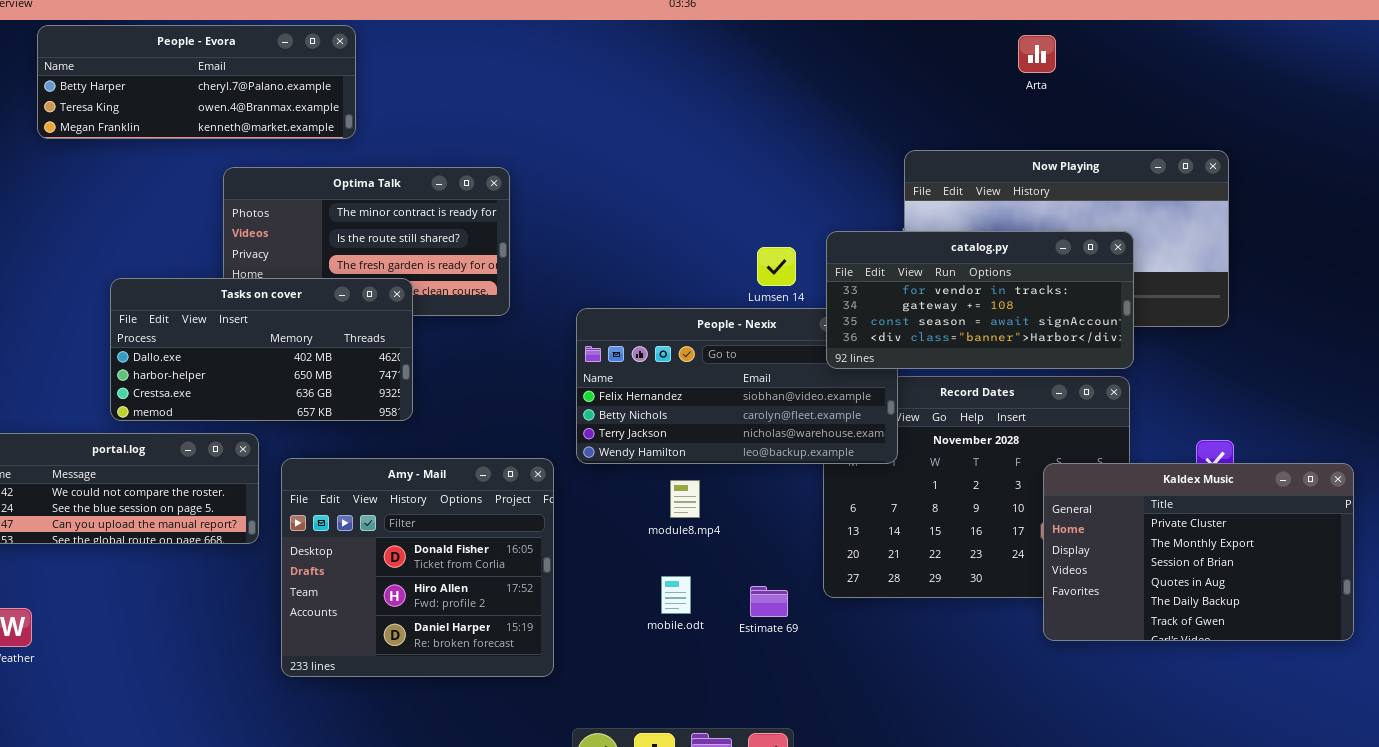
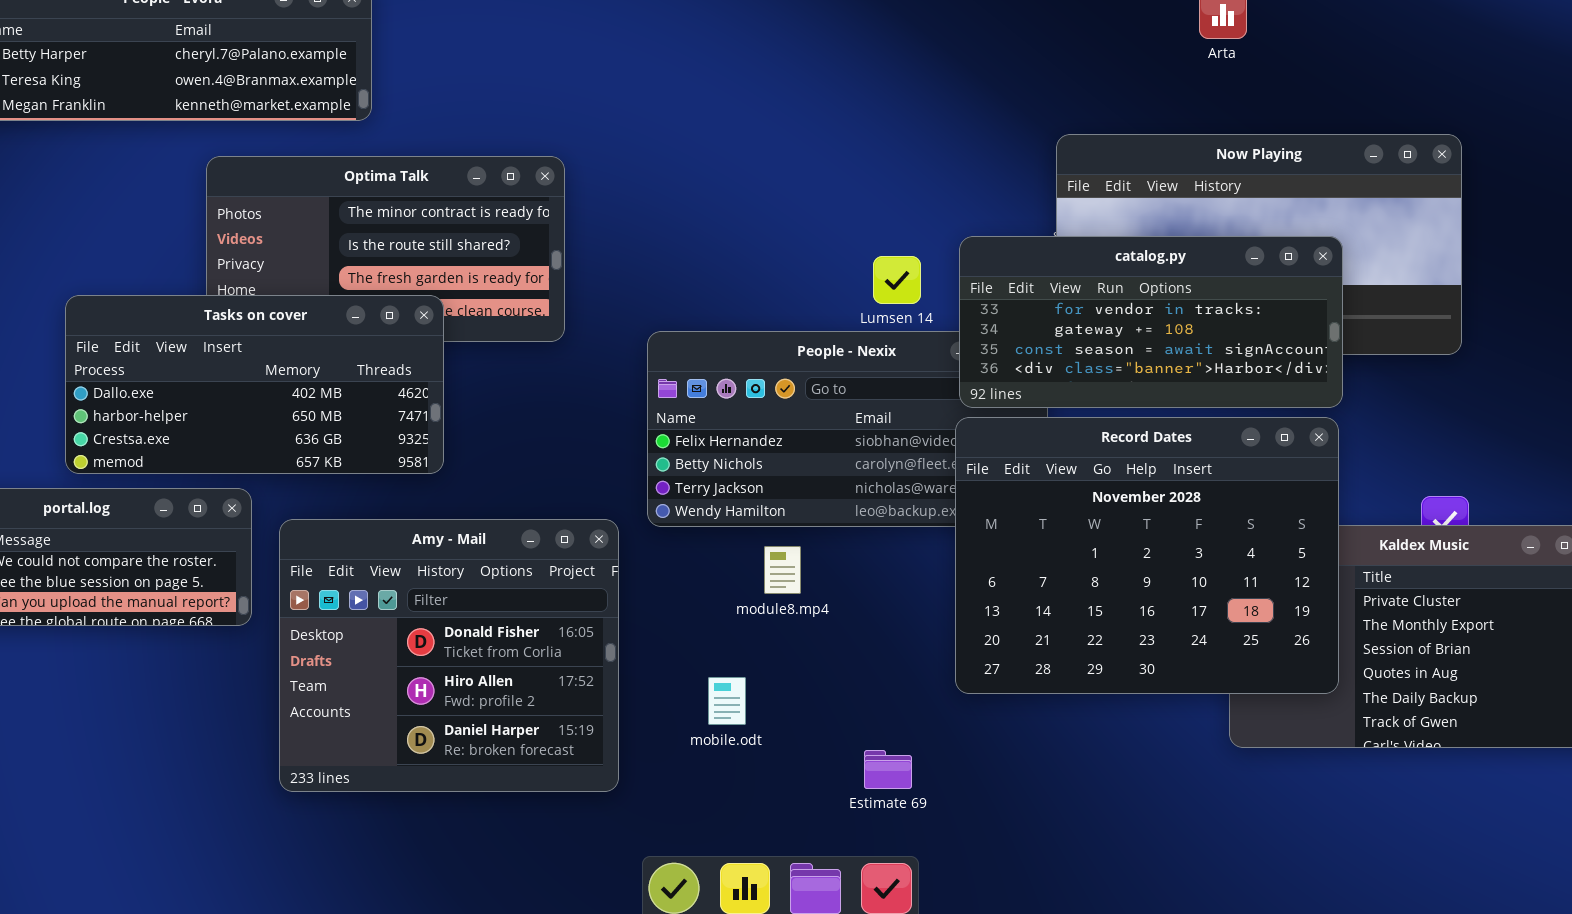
Record Dates: [823,376,1130,598] -> [955,417,1339,694], raised
mobile.odt: [661,576,691,614] -> [708,677,746,725], moved
Estimate 69: [750,586,788,617] -> [864,750,912,789], moved

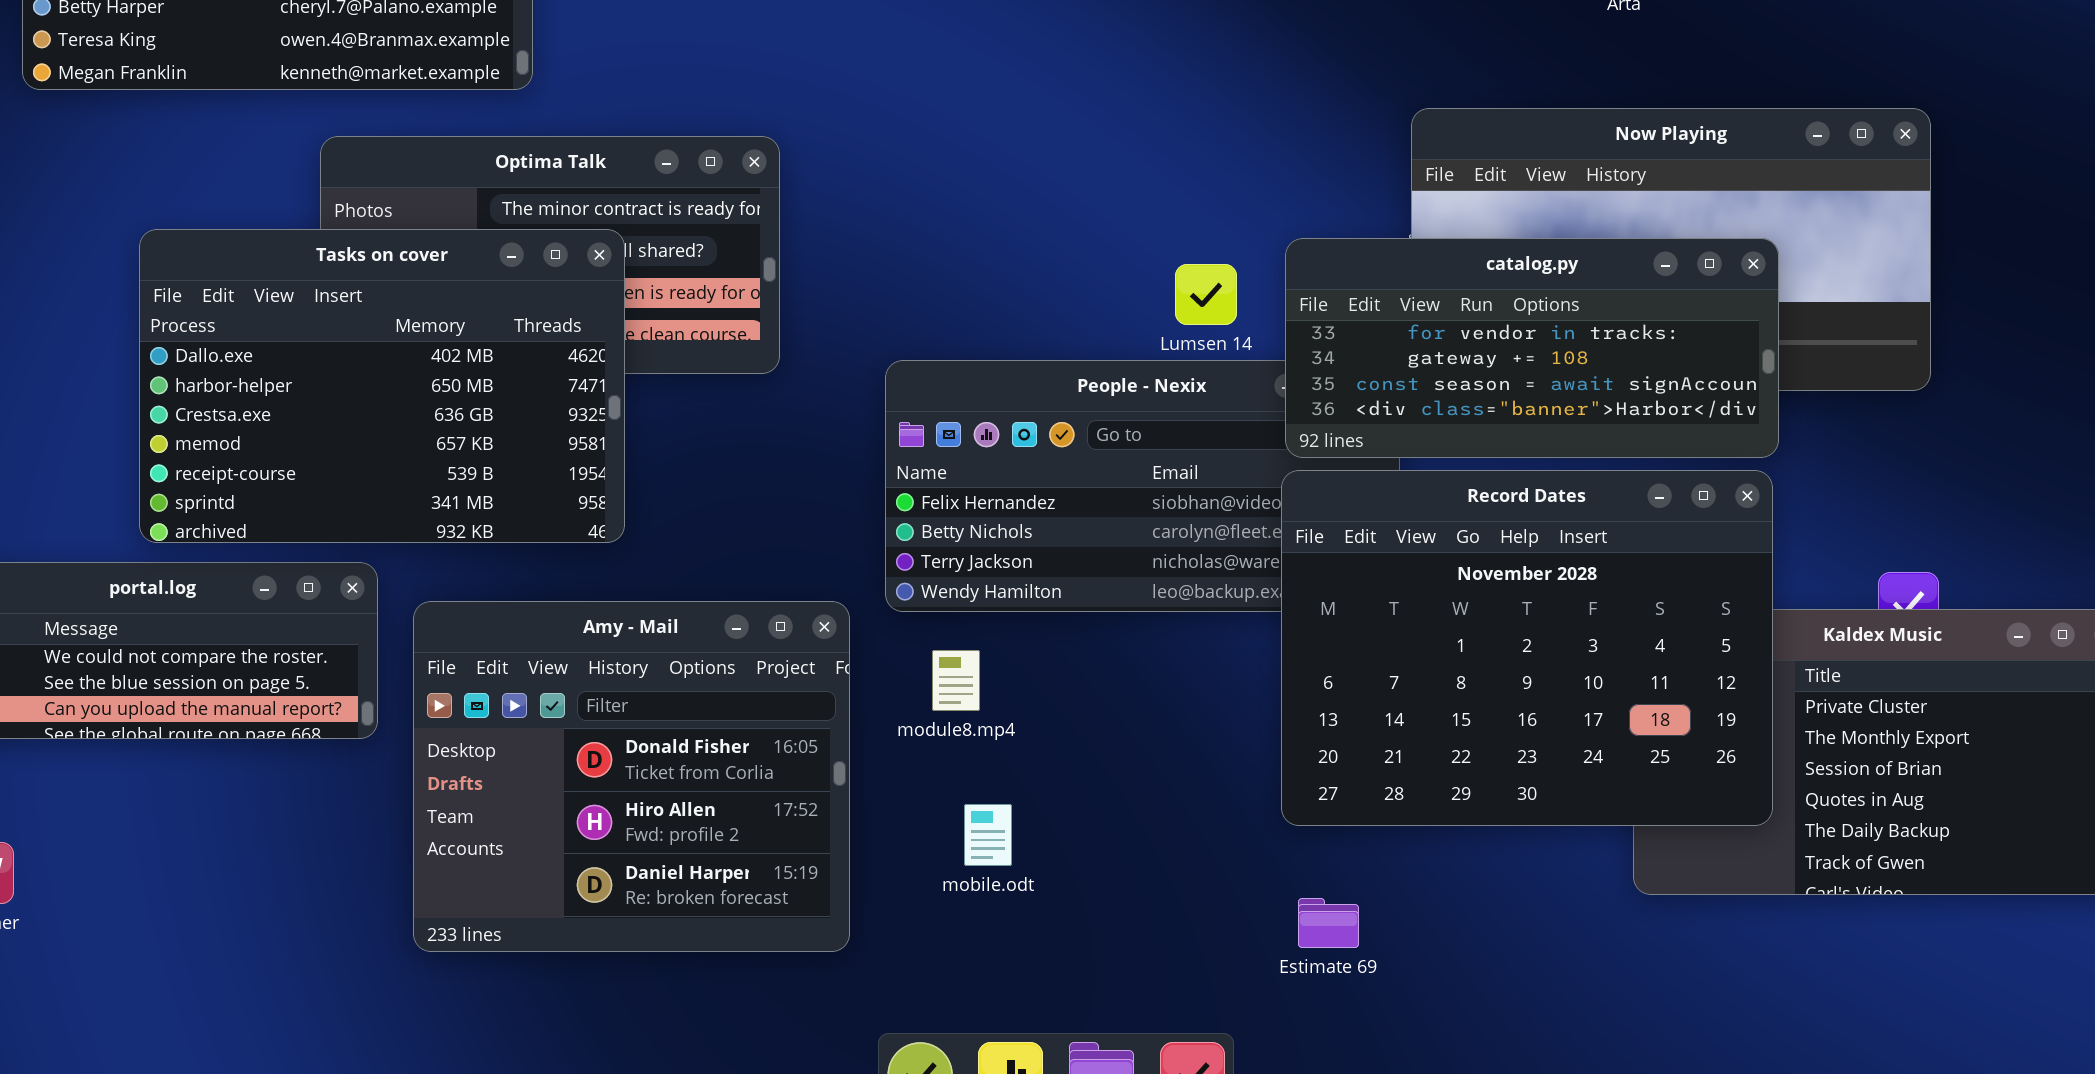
Tasks on cover: [65,295,444,474] -> [139,229,625,543], resized
module8.mp4: [764,546,801,594] -> [932,650,980,711], moved
Estimate 69: [864,750,912,789] -> [1298,898,1359,948], moved

